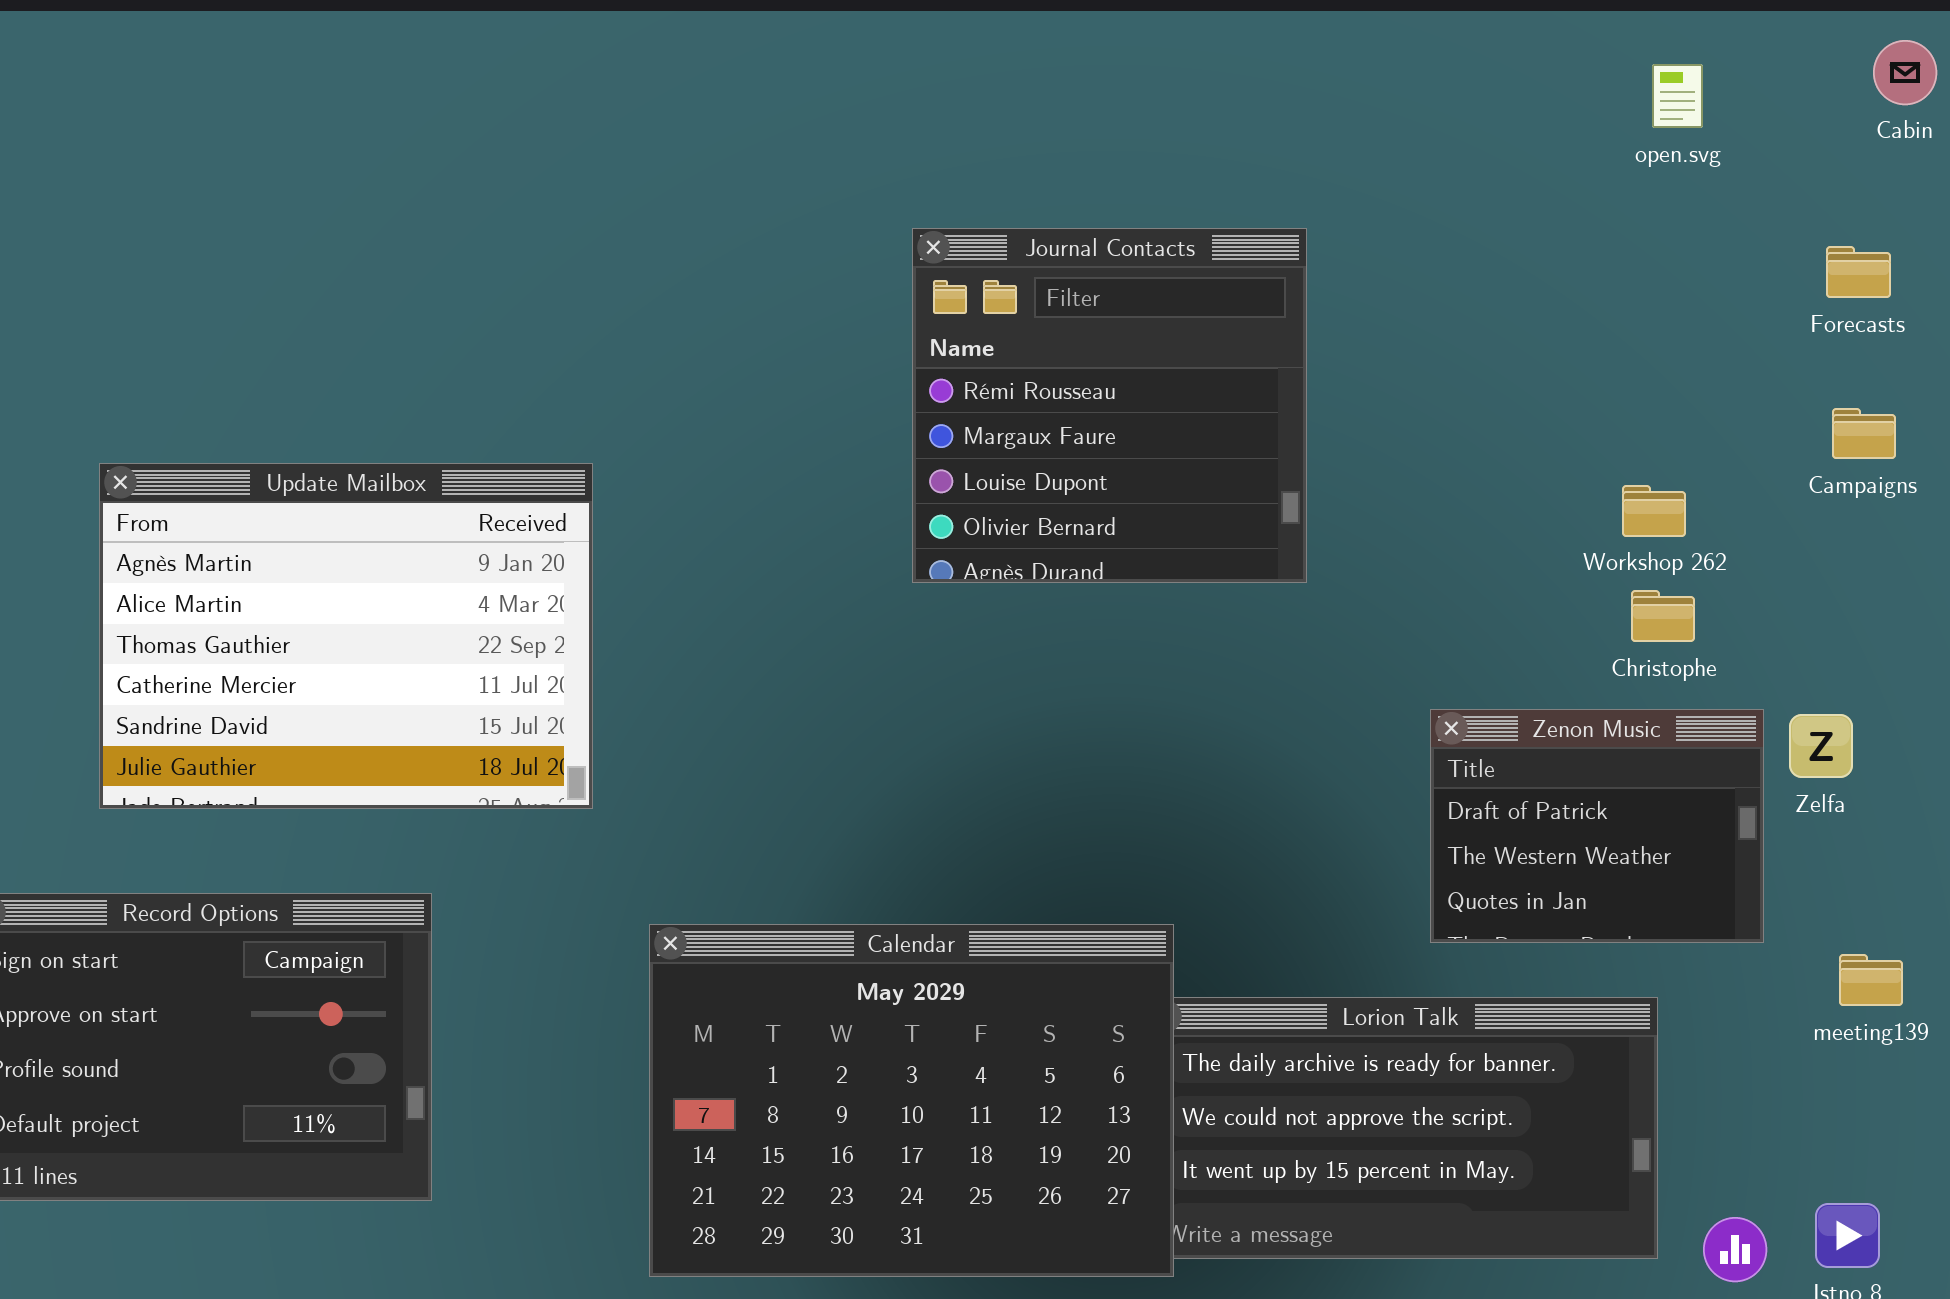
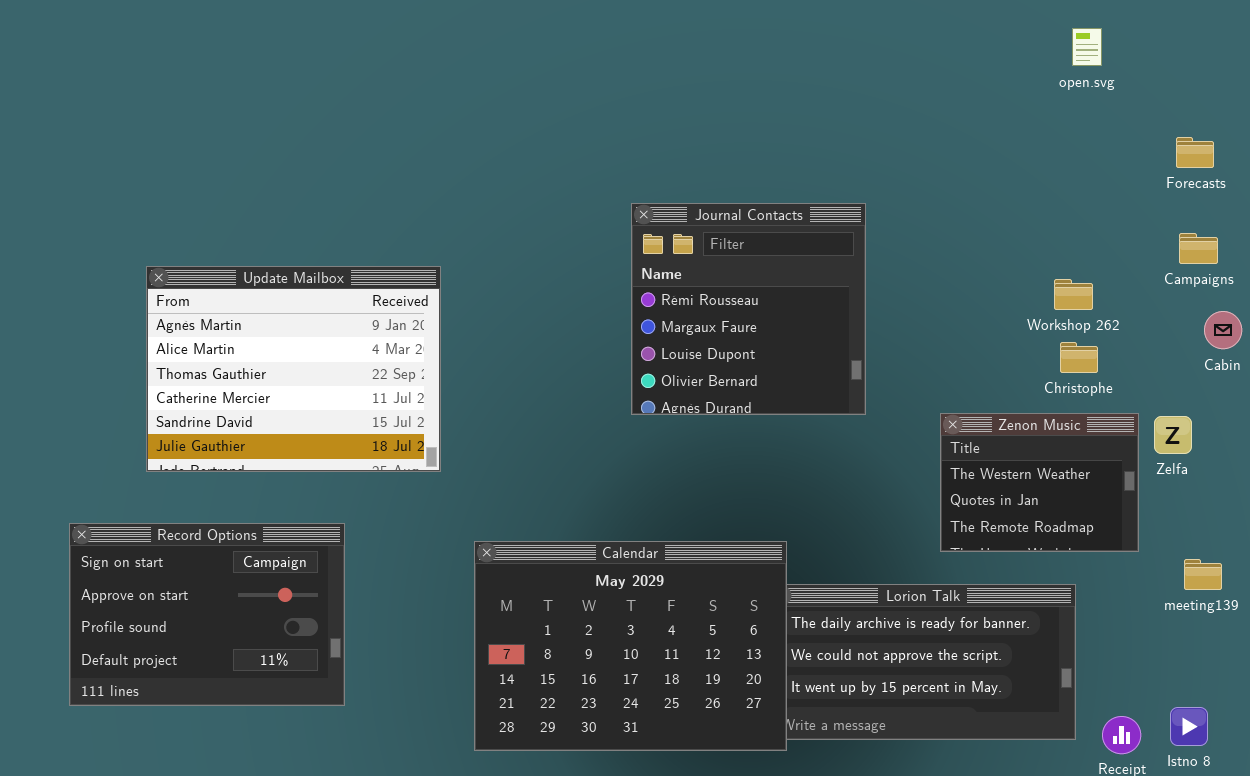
Cabin: [1873,40,1937,105] -> [1204,311,1242,349], moved
Journal Contacts: [912,228,1307,583] -> [631,203,866,415], moved
Zenon Music: [1430,709,1764,943] -> [940,413,1139,552], scrolled down 1 row

